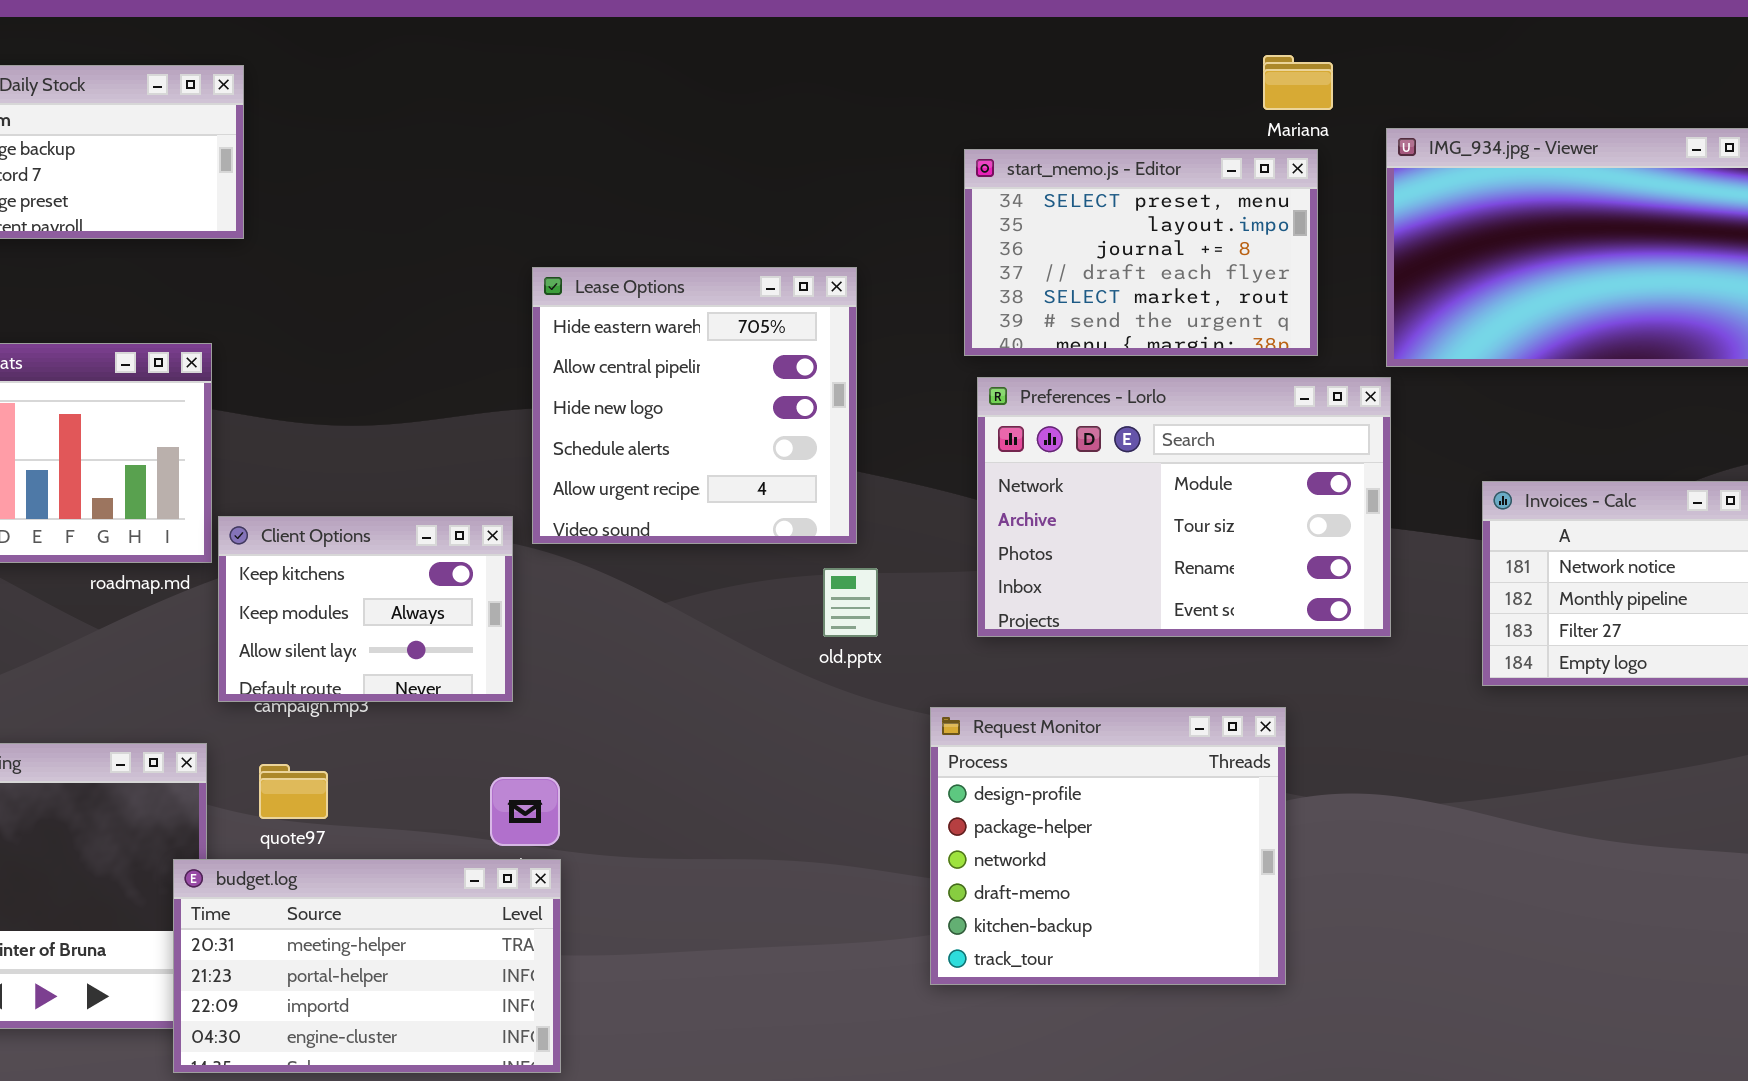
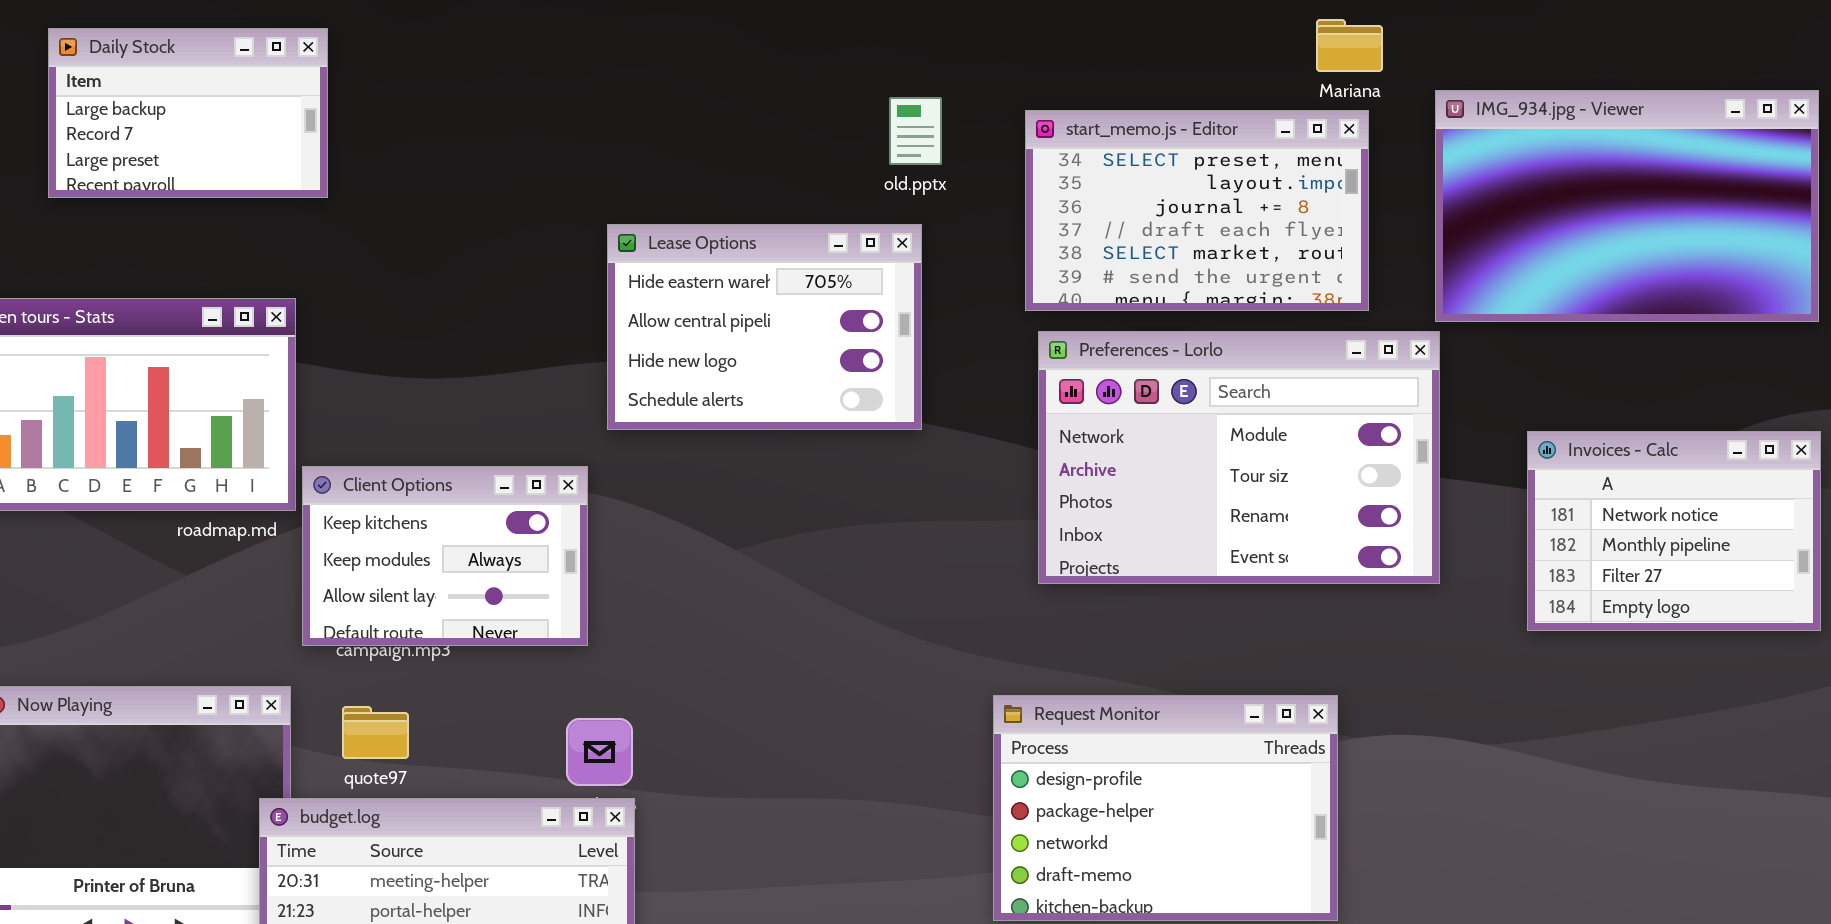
Lease Options: [532,267,857,544] -> [607,224,922,430], resized
old.pptx: [823,568,878,637] -> [889,97,942,165], moved
Request Monitor: [930,707,1286,985] -> [993,695,1338,921], resized

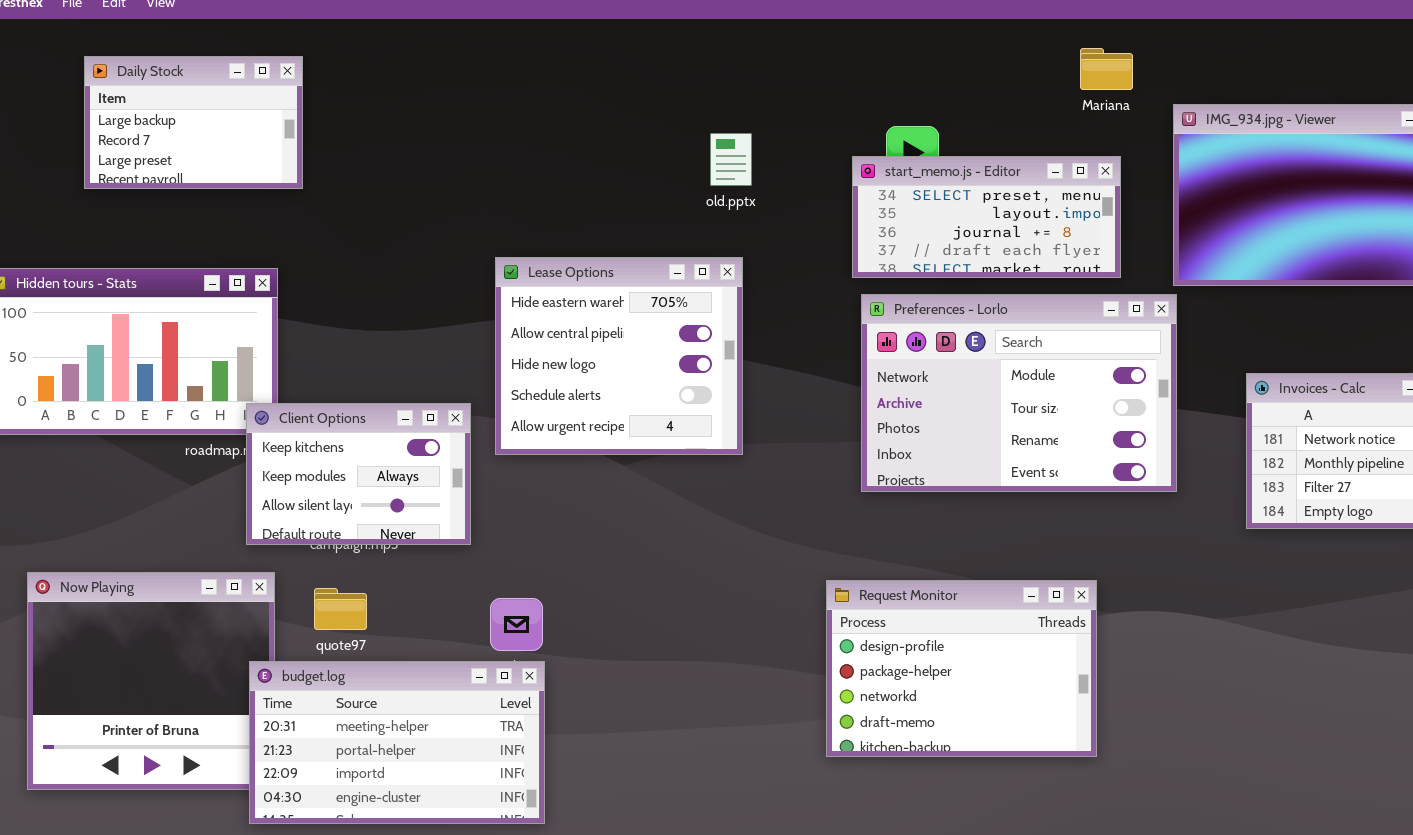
old.pptx: [889,97,942,165] -> [710,133,752,186], moved
start_memo.js - Editor: [1025,110,1369,311] -> [852,156,1121,278], resized
Lease Options: [607,224,922,430] -> [495,257,743,455], moved, resized
Client Options: [302,466,588,646] -> [246,403,471,545], moved

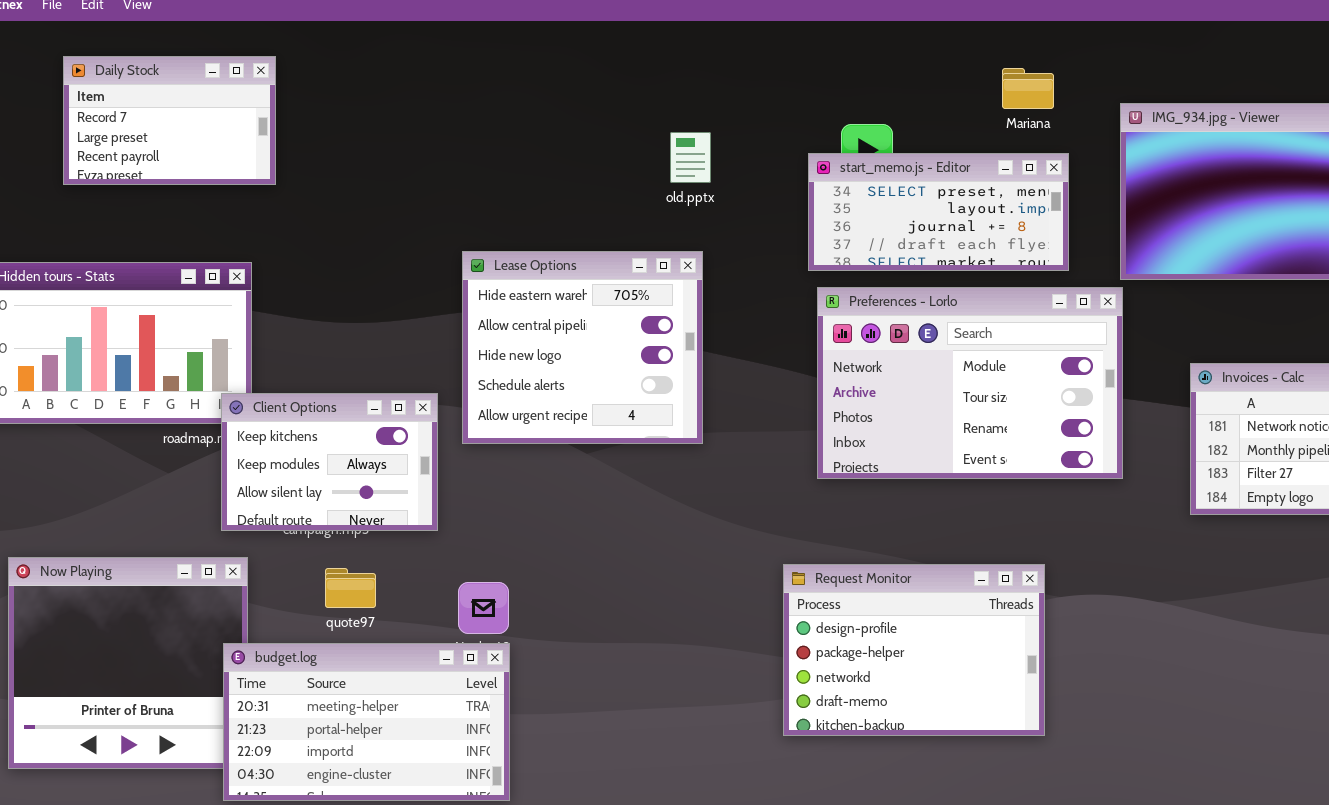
Mariana: [1080,48,1133,90] -> [1002,68,1054,109], moved
Daily Stock: [84,56,303,189] -> [63,56,276,185], scrolled down 1 row
quote97: [314,588,367,630] -> [325,568,376,608], moved

